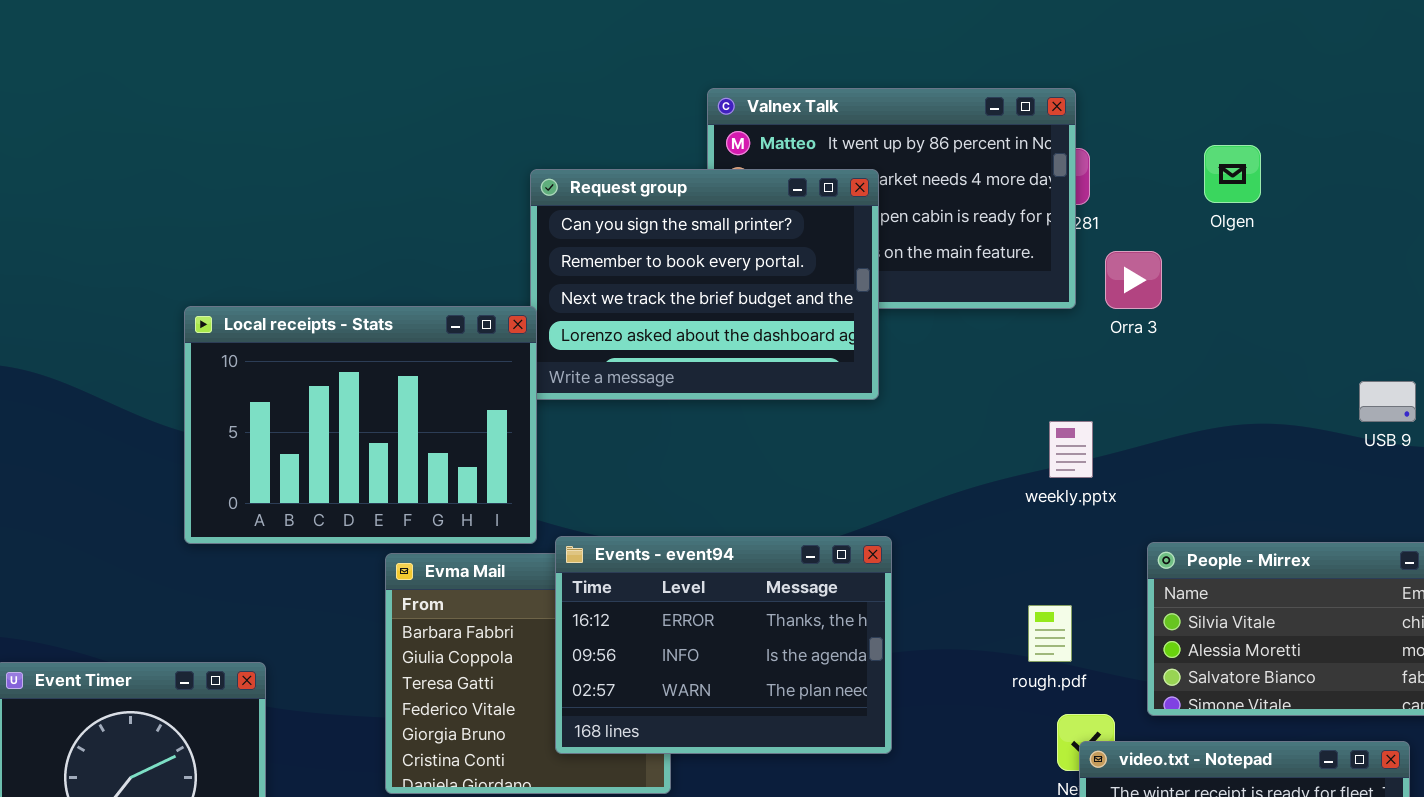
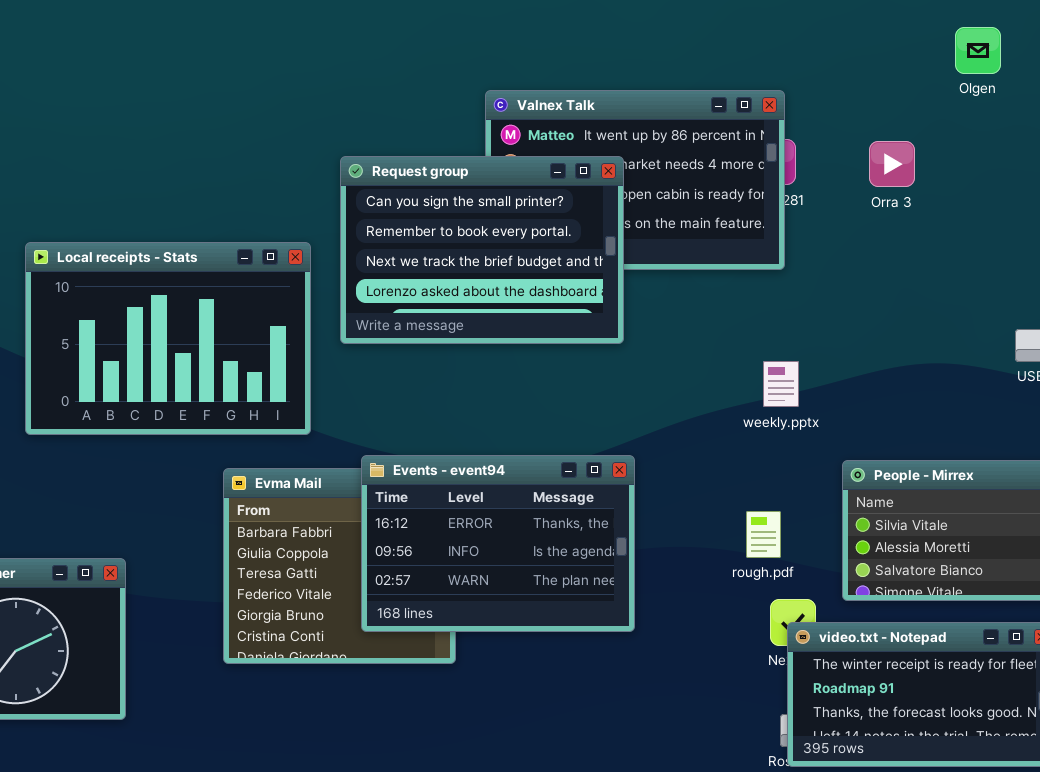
Olgen: [1204,145,1261,203] -> [955,27,1001,74], moved
Orra 3: [1105,251,1162,309] -> [869,141,915,187], moved
Local receipts - Stats: [184,306,537,544] -> [25,242,311,435], moved

